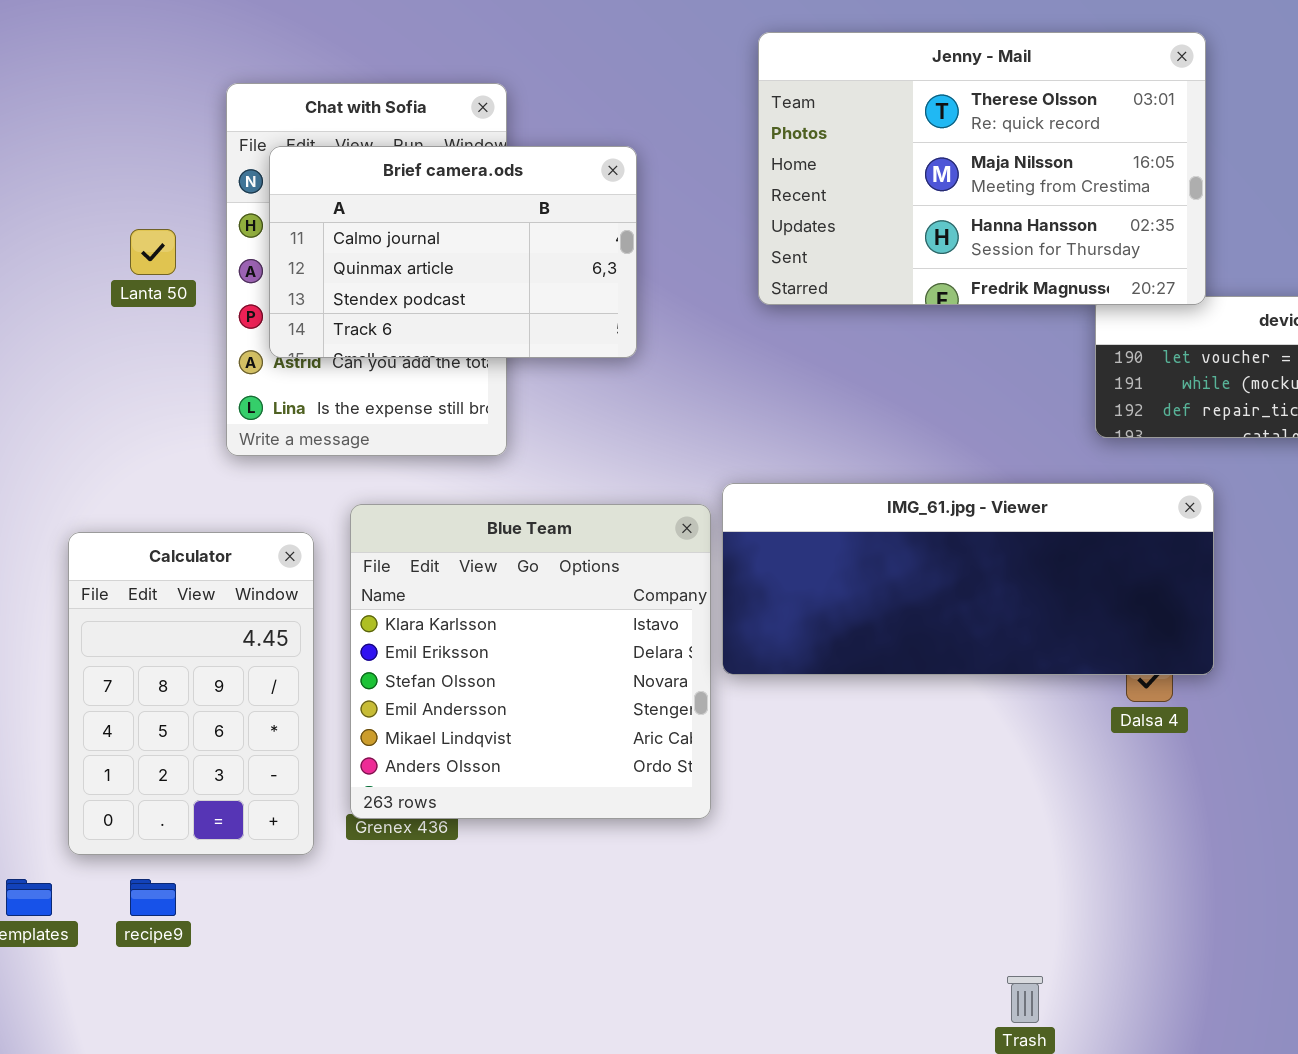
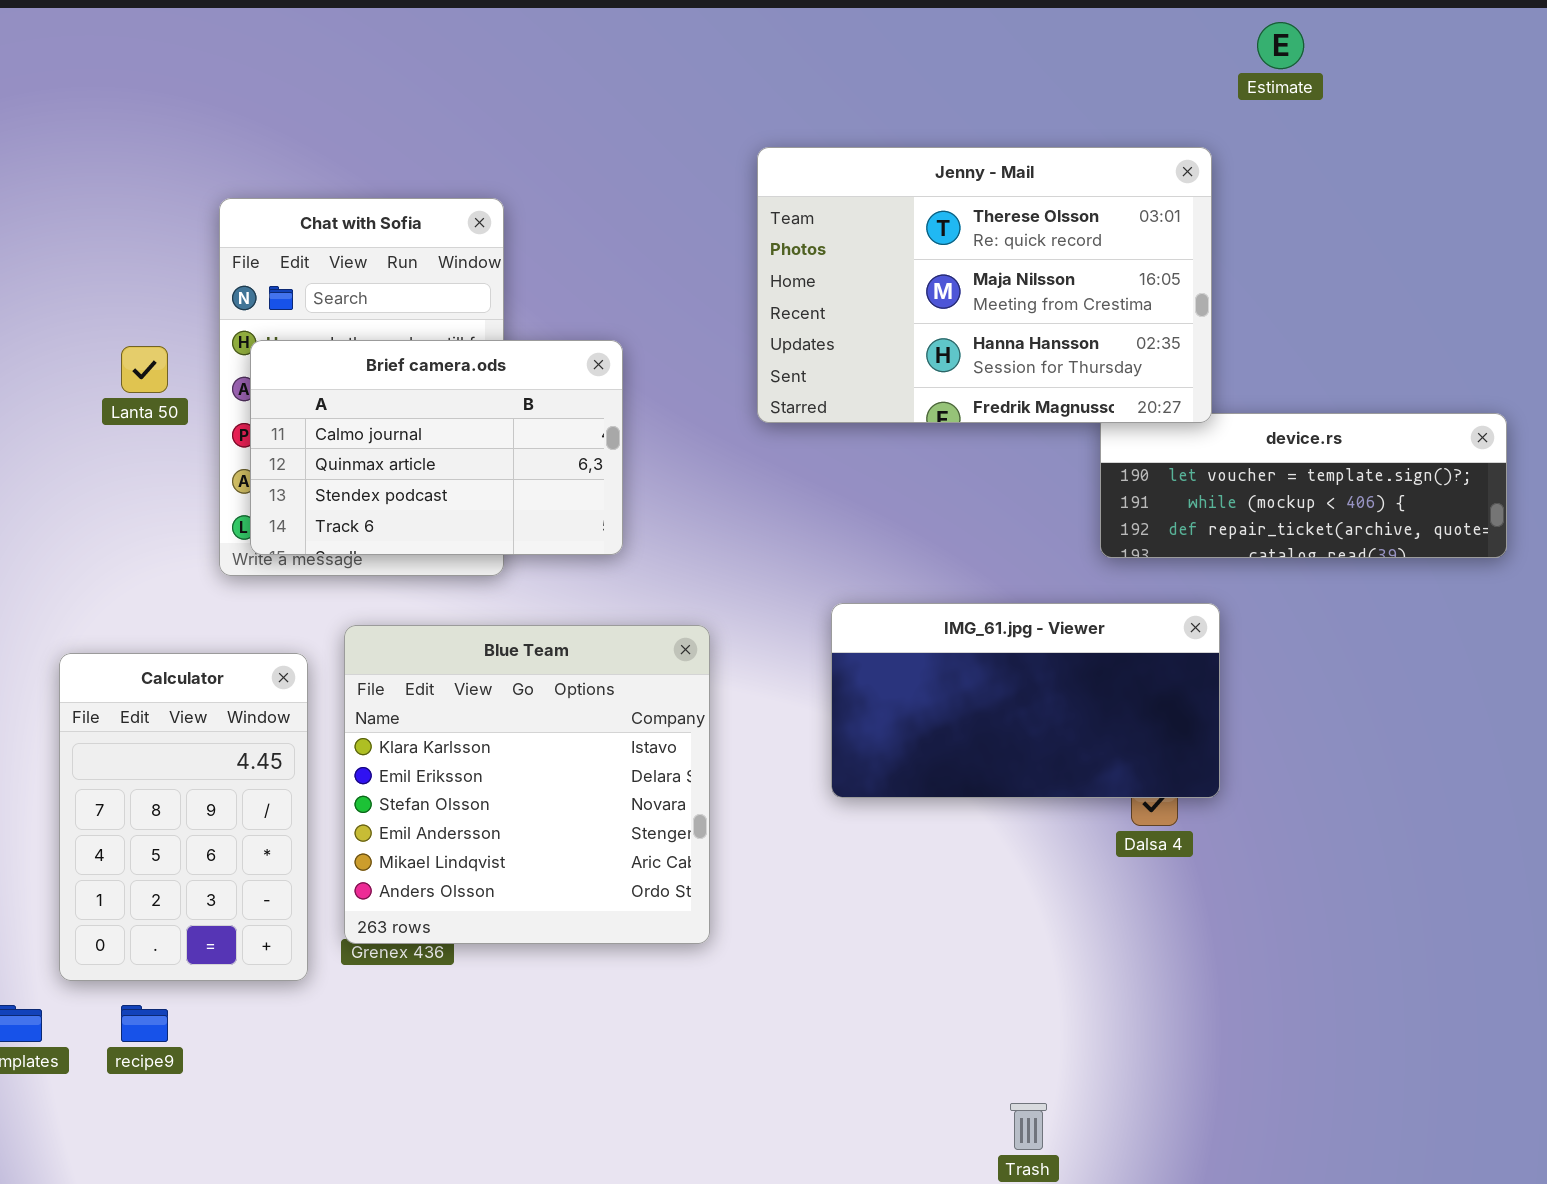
Brief camera.ods: [269,146,637,358] -> [250,340,623,555], moved
IMG_61.jpg - Viewer: [722,483,1214,675] -> [831,603,1220,798], resized

